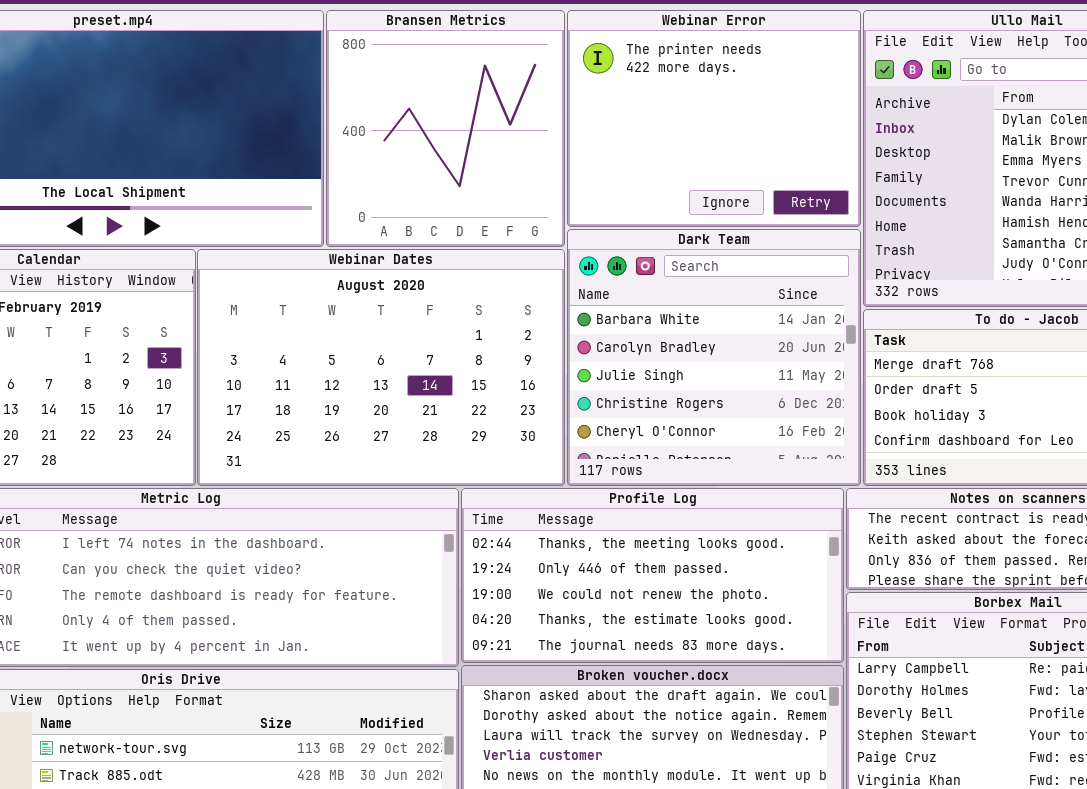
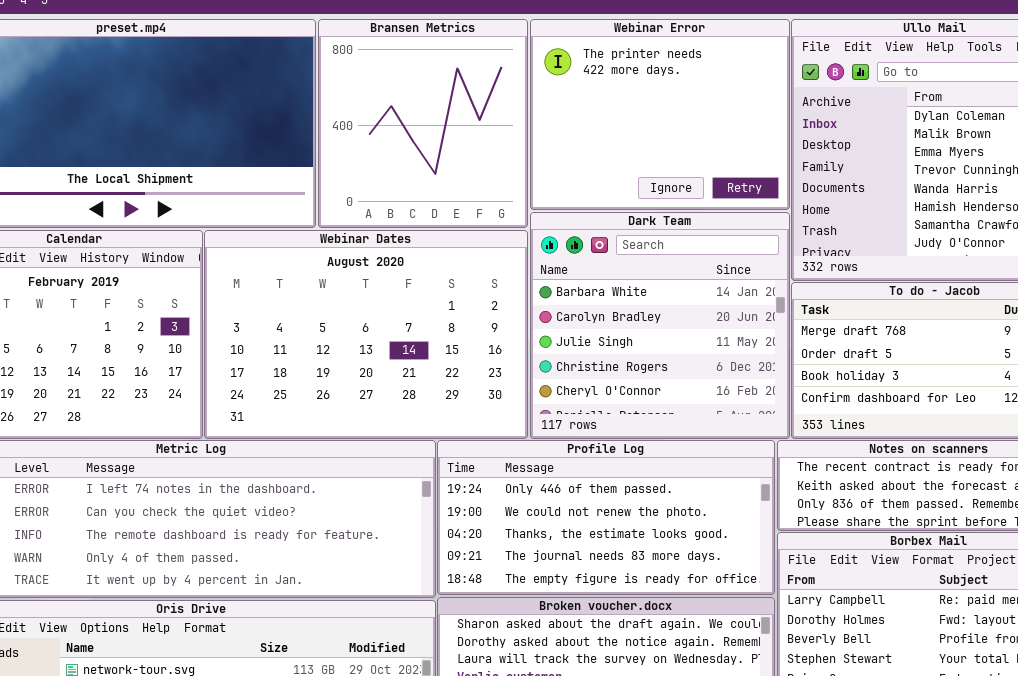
Profile Log: [461,488,844,663] -> [437,440,775,595], scrolled down 1 row

